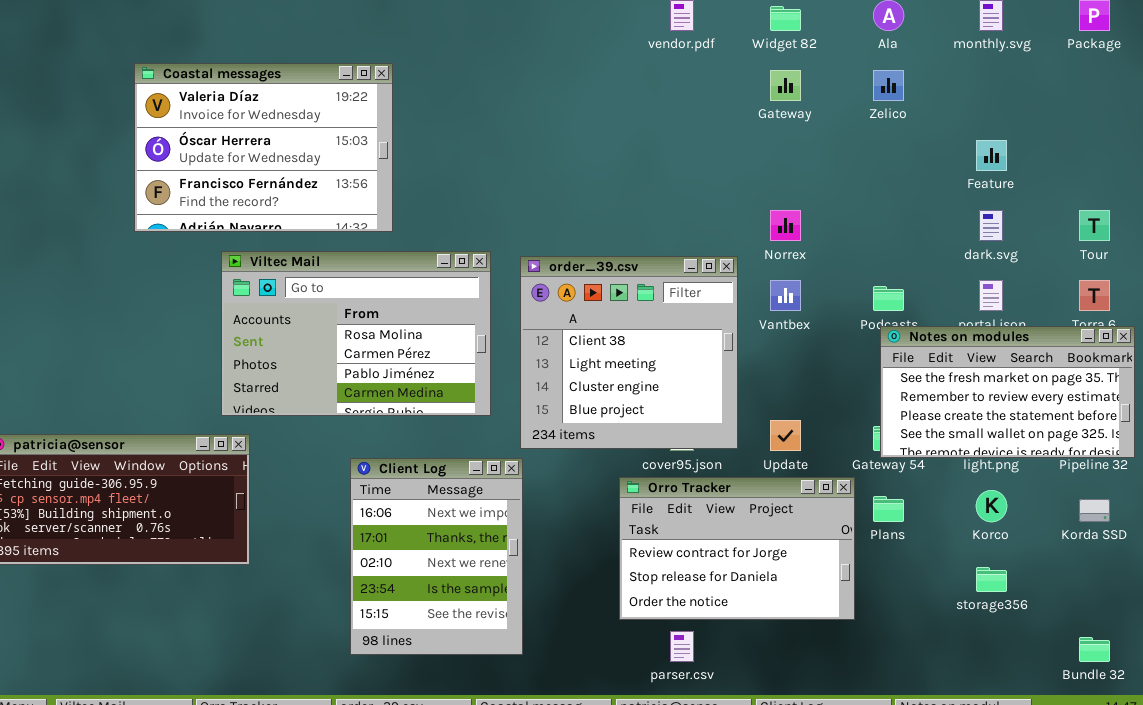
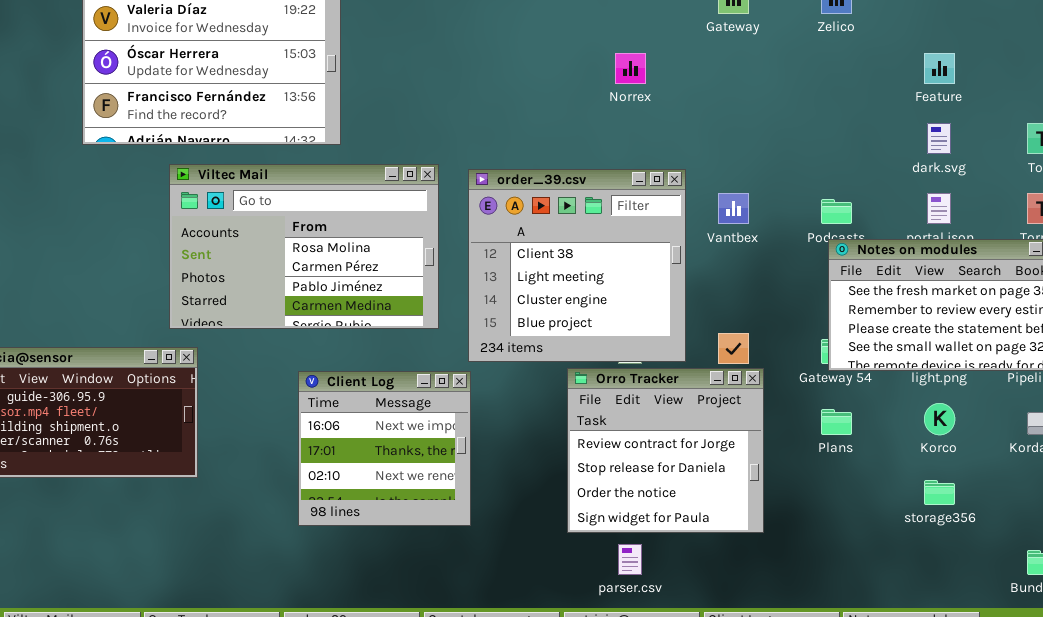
Norrex: [770,210,801,241] -> [615,53,646,84], moved
Client Log: [350,458,523,655] -> [298,371,471,526], resized
Orro Tracker: [619,477,855,620] -> [567,368,764,533], resized

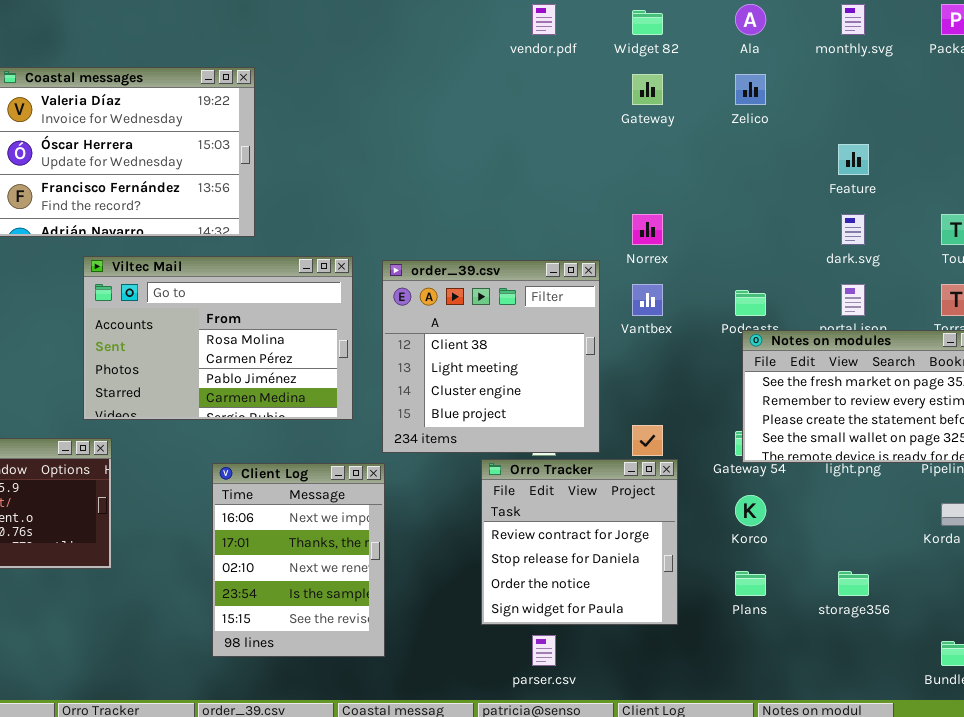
Norrex: [615,53,646,84] -> [632,214,663,245], moved
Client Log: [298,371,471,526] -> [212,463,385,657], resized
Korco: [924,403,955,435] -> [735,495,766,526], moved
Plans: [821,409,852,435] -> [735,571,766,596], moved

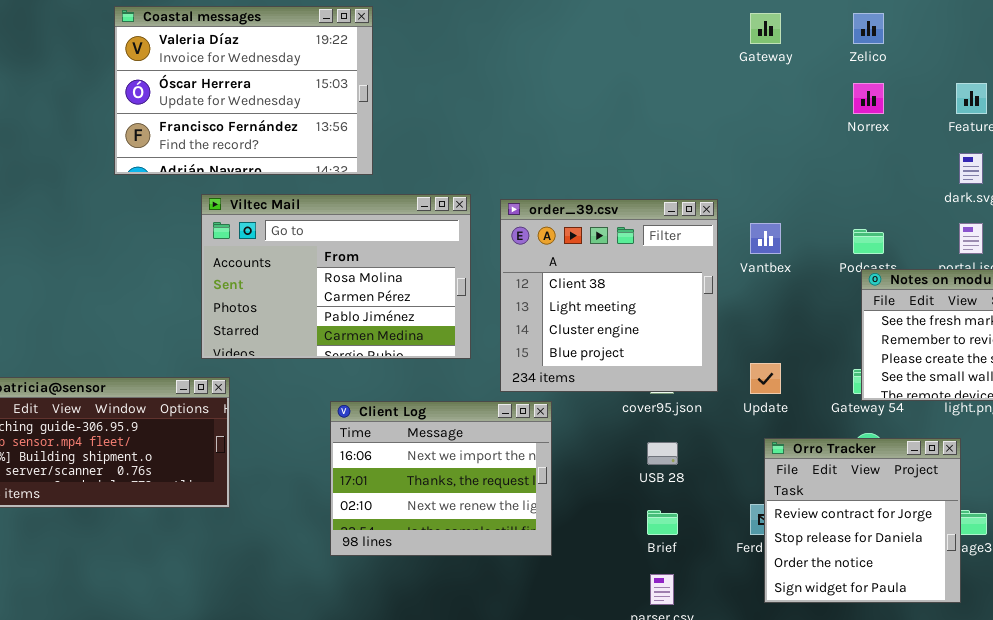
Norrex: [632,214,663,245] -> [853,83,884,114], moved
Orro Tracker: [481,459,678,625] -> [764,438,961,603], moved
Client Log: [212,463,385,657] -> [330,401,552,556], resized

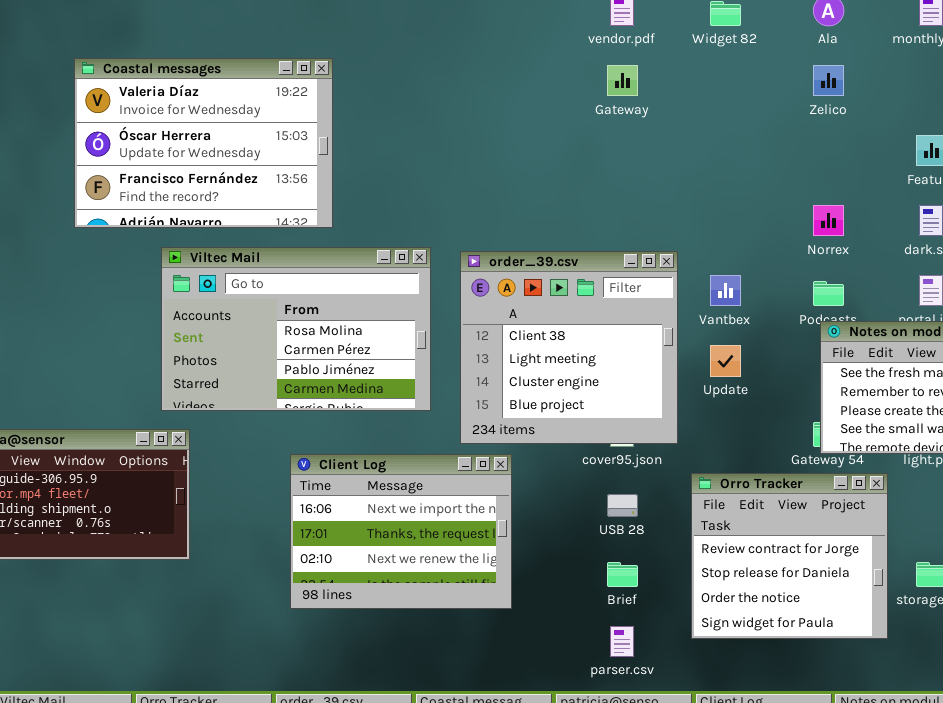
Gateway: [750,13,781,44] -> [607,65,638,96], moved
Norrex: [853,83,884,114] -> [813,205,844,236], moved
Update: [750,363,781,394] -> [710,345,741,377], moved
Orro Tracker: [764,438,961,603] -> [691,473,888,639], moved

